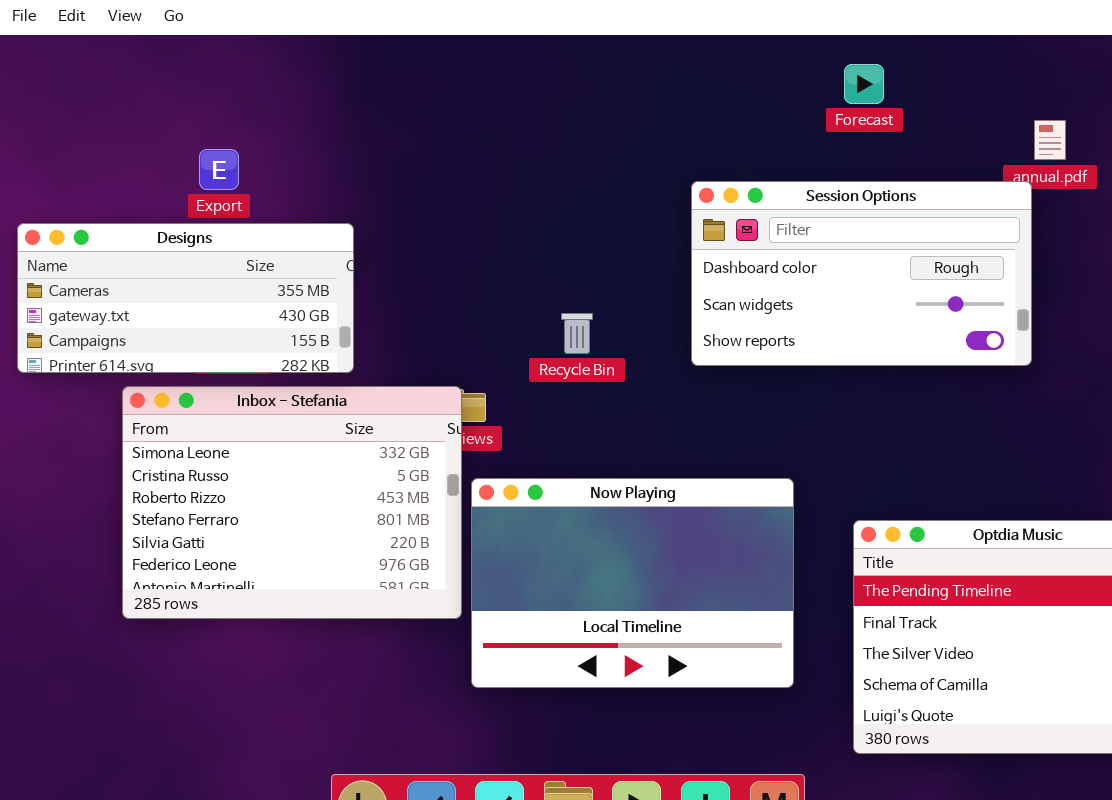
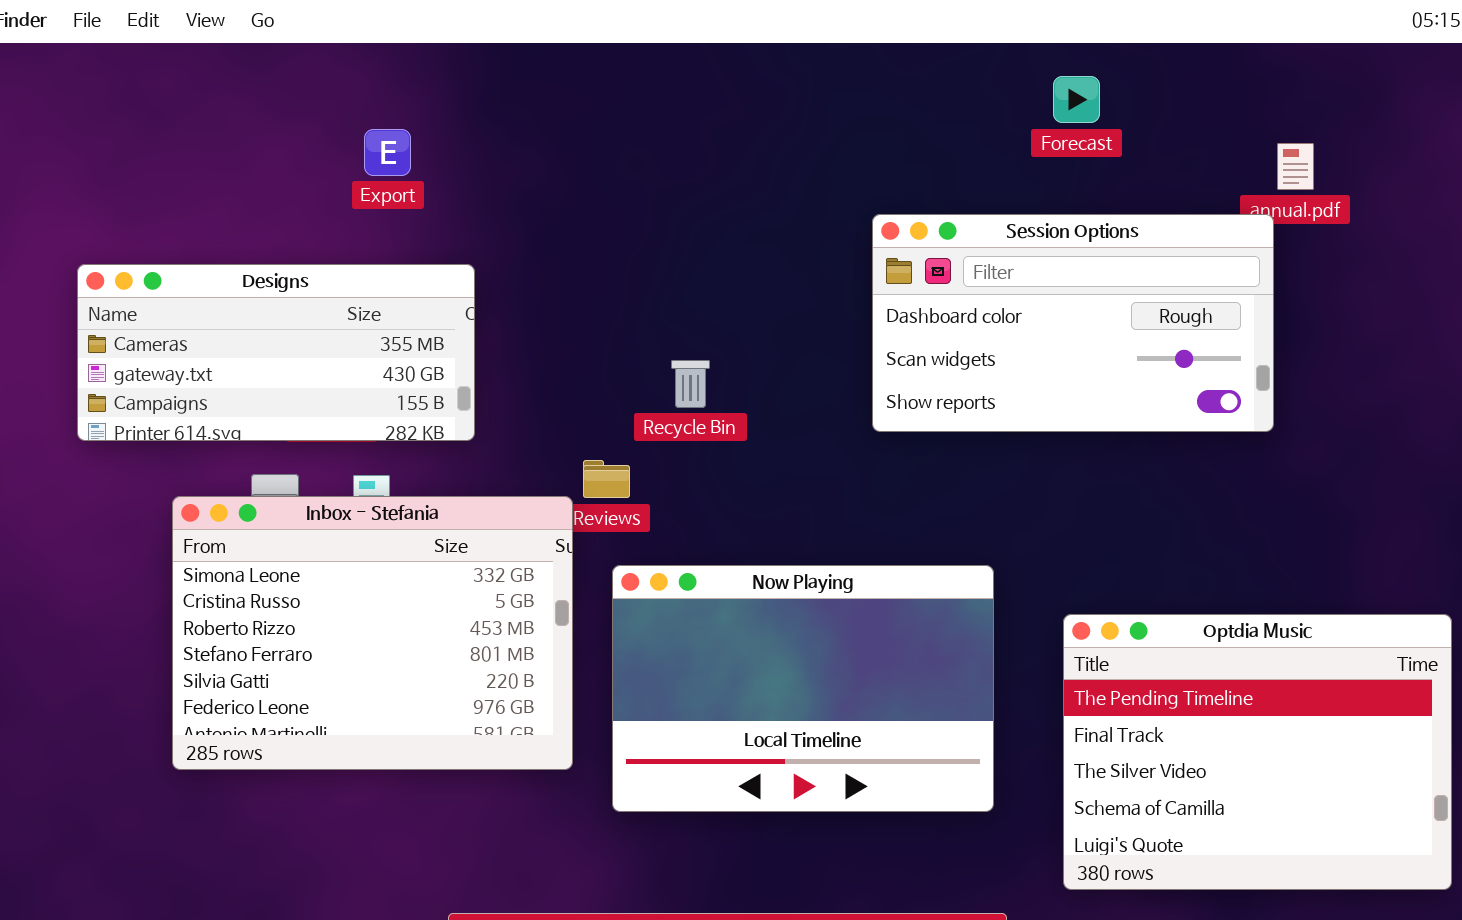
Export: [199,149,239,190] -> [364,129,411,176], moved
Recycle Bin: [561,313,593,354] -> [671,360,710,408], moved
Inbox - Stefania: [122,386,462,619] -> [172,496,573,770], moved

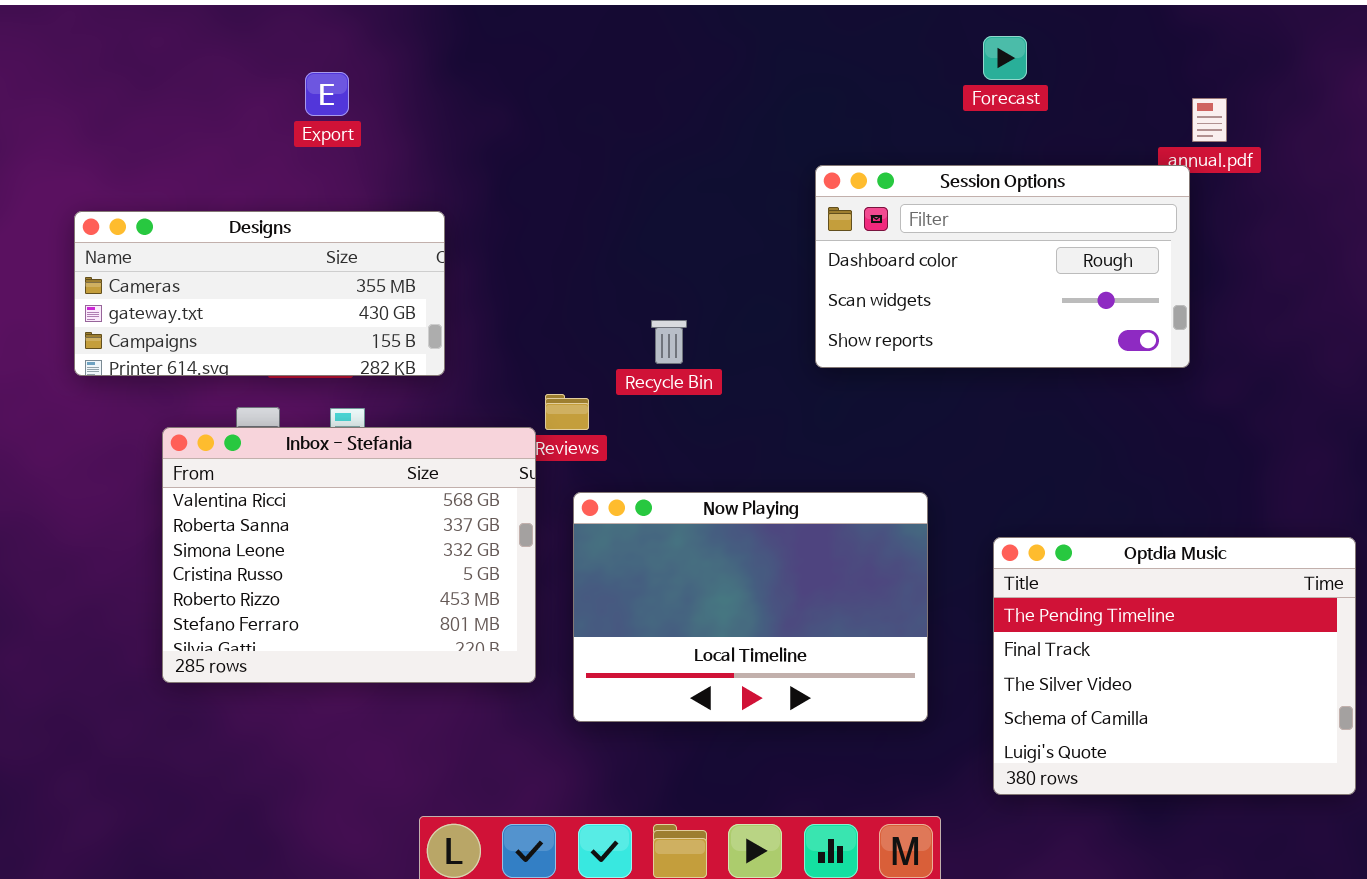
Export: [364,129,411,176] -> [305,72,349,116], moved
Recycle Bin: [671,360,710,408] -> [651,320,687,364], moved
Inbox - Stefania: [172,496,573,770] -> [162,427,536,683], scrolled up 2 rows

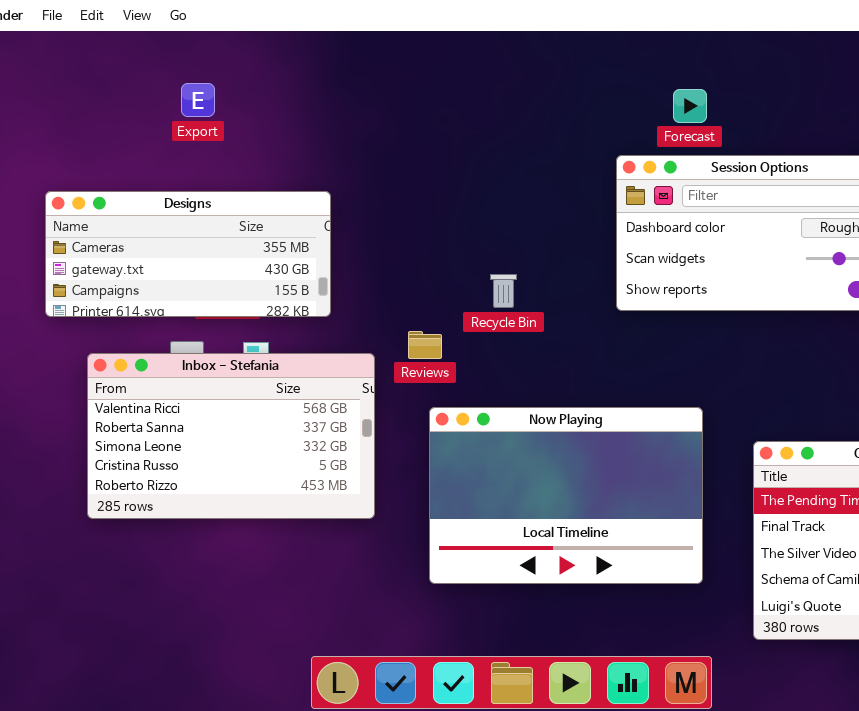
Forecast: [983,36,1027,80] -> [673,89,707,123], moved
Export: [305,72,349,116] -> [181,83,215,117], moved
Inbox - Stefania: [162,427,536,683] -> [87,353,375,519], moved, resized

